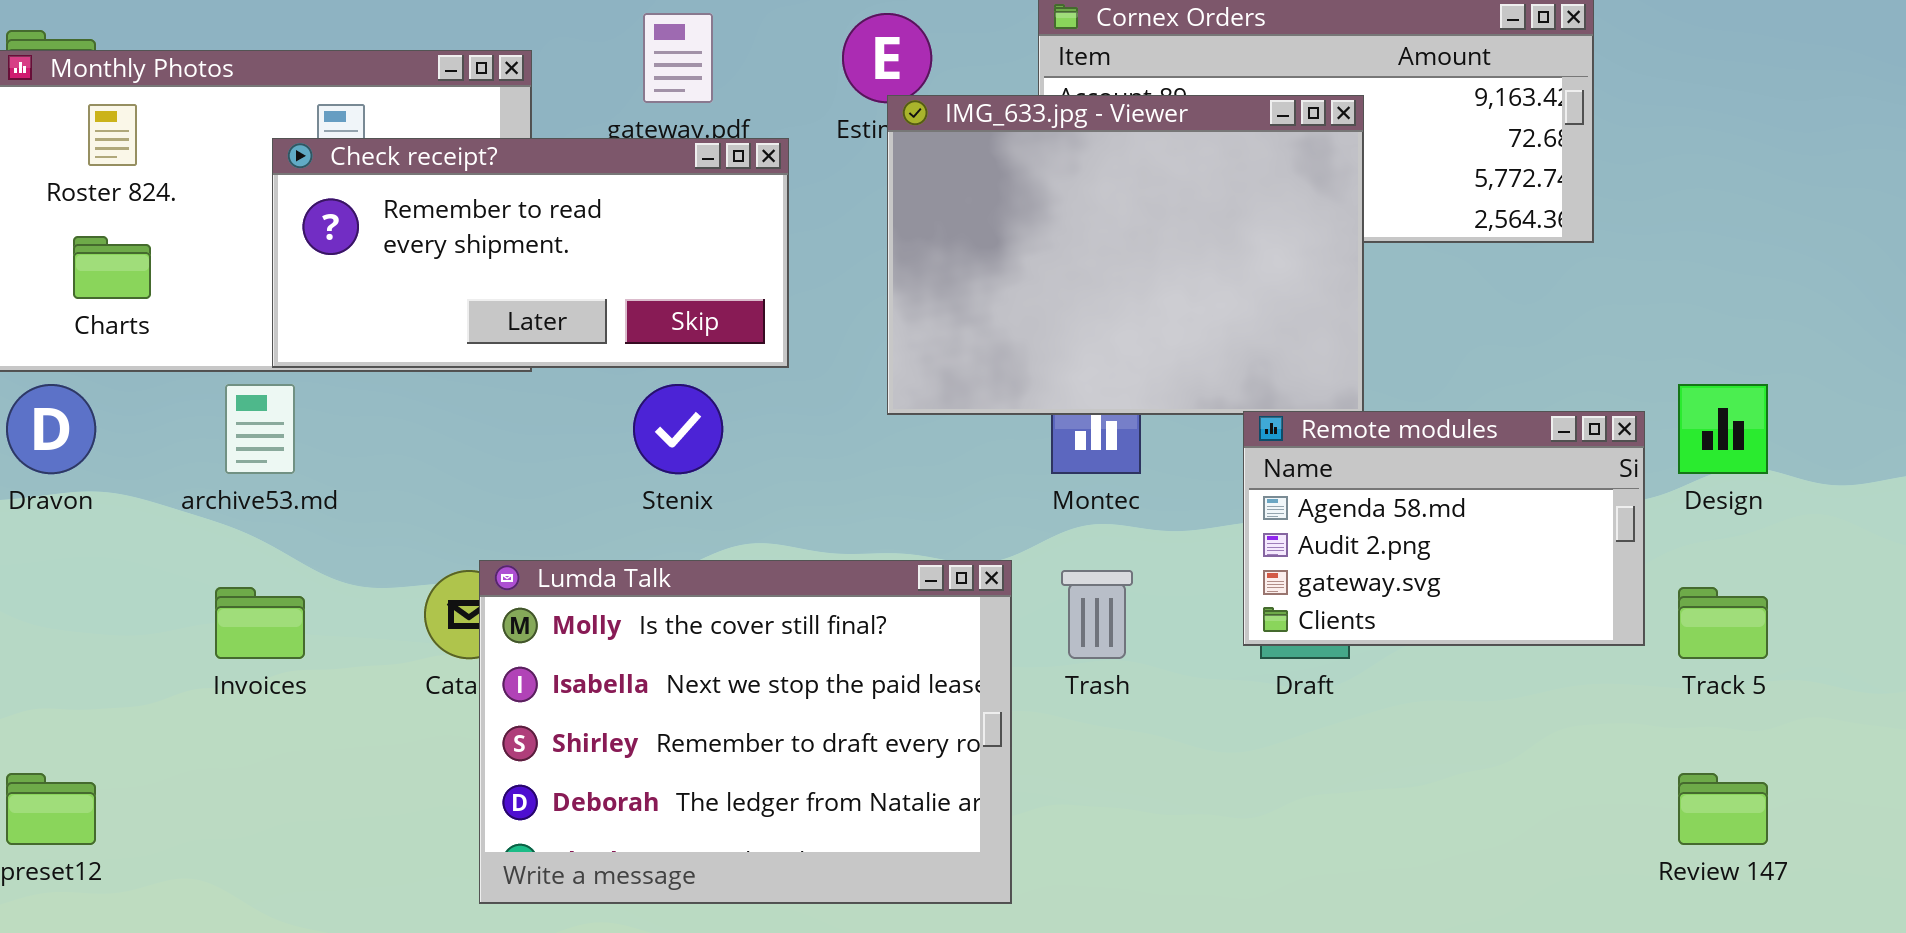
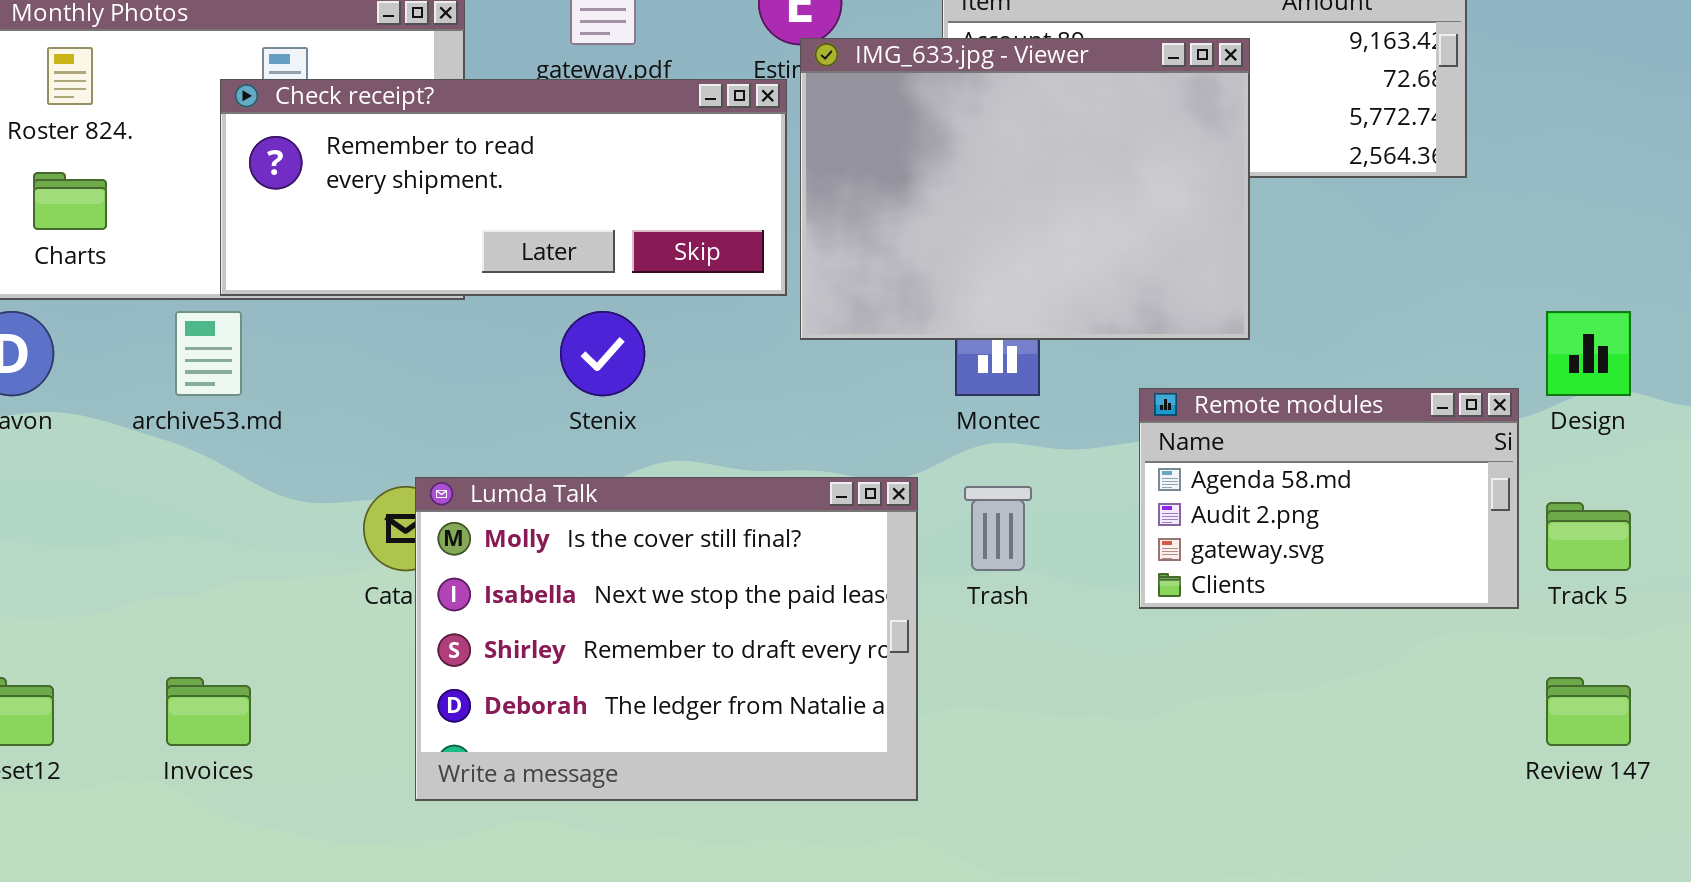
Check receipt?: [272,138,789,368] -> [220,79,787,296], resized
Remote modules: [1243,411,1645,646] -> [1139,388,1519,609], moved
Invoices: [215,587,305,659] -> [166,677,251,746], moved

